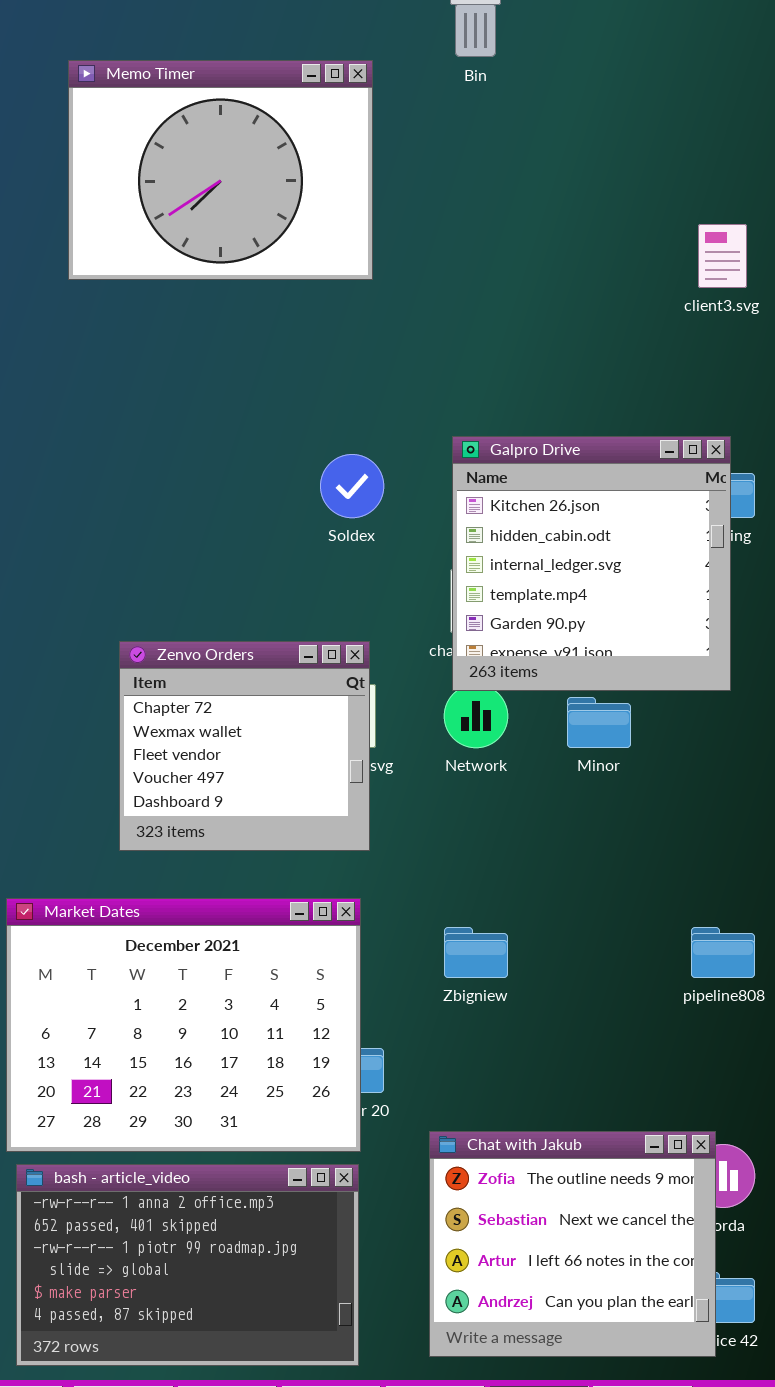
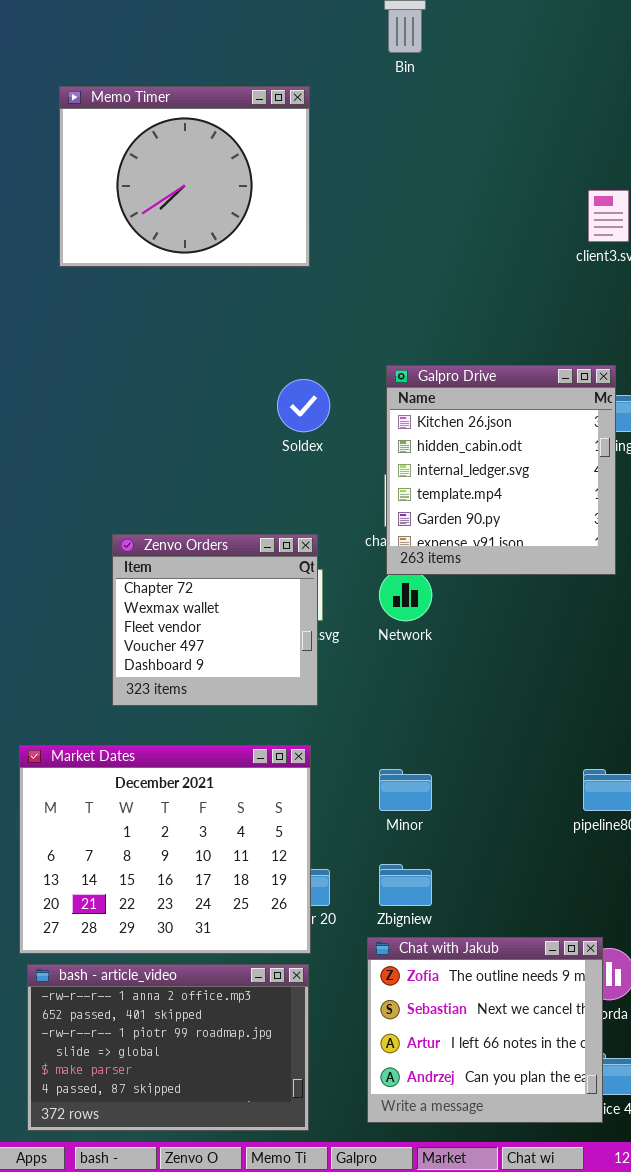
Memo Timer: [68,60,373,280] -> [59,86,310,267], moved
Minor: [567,697,631,748] -> [379,769,432,811], moved
Zbigniew: [444,927,508,978] -> [379,864,432,906], moved

